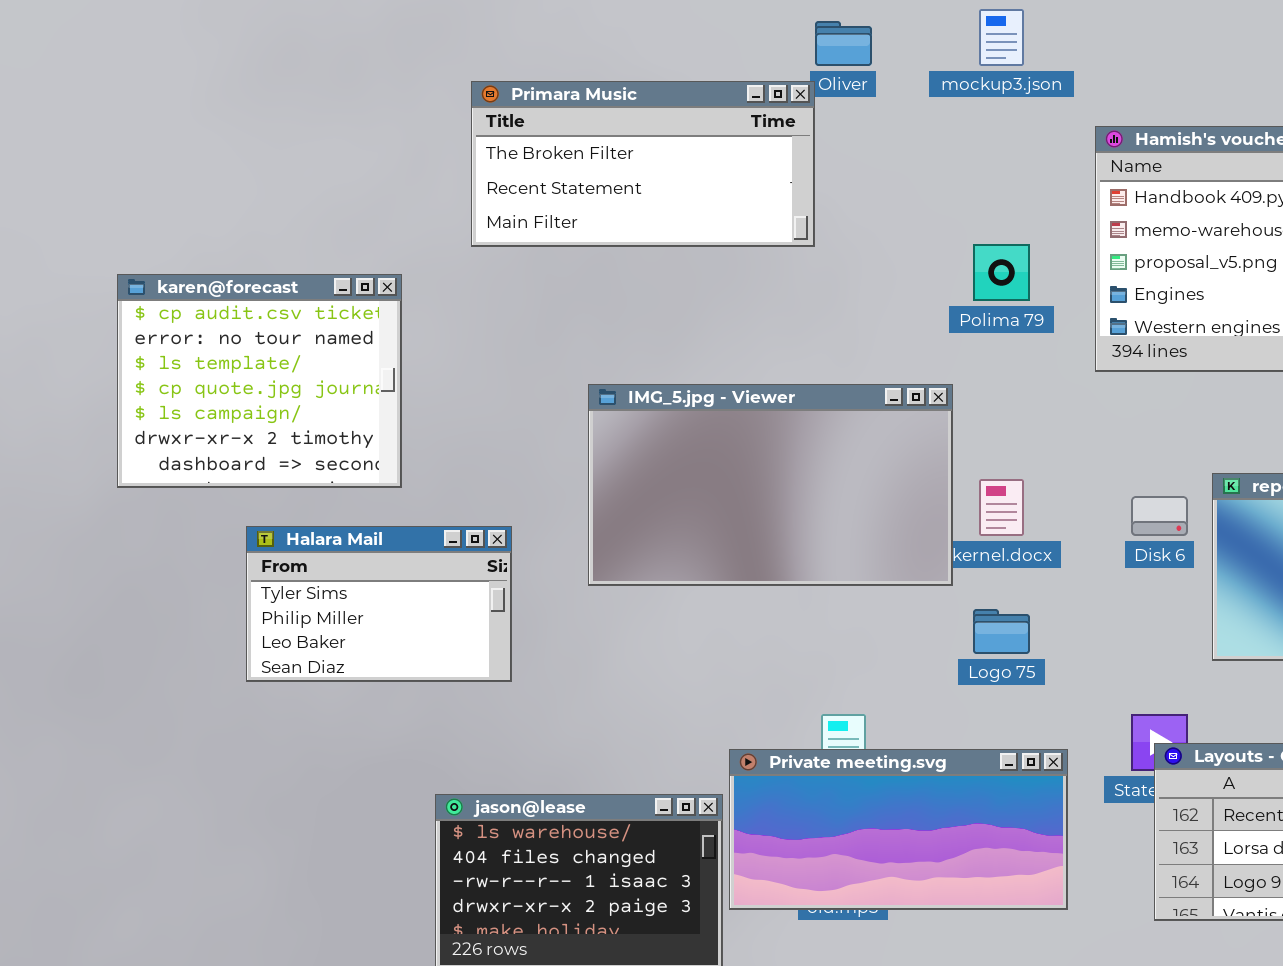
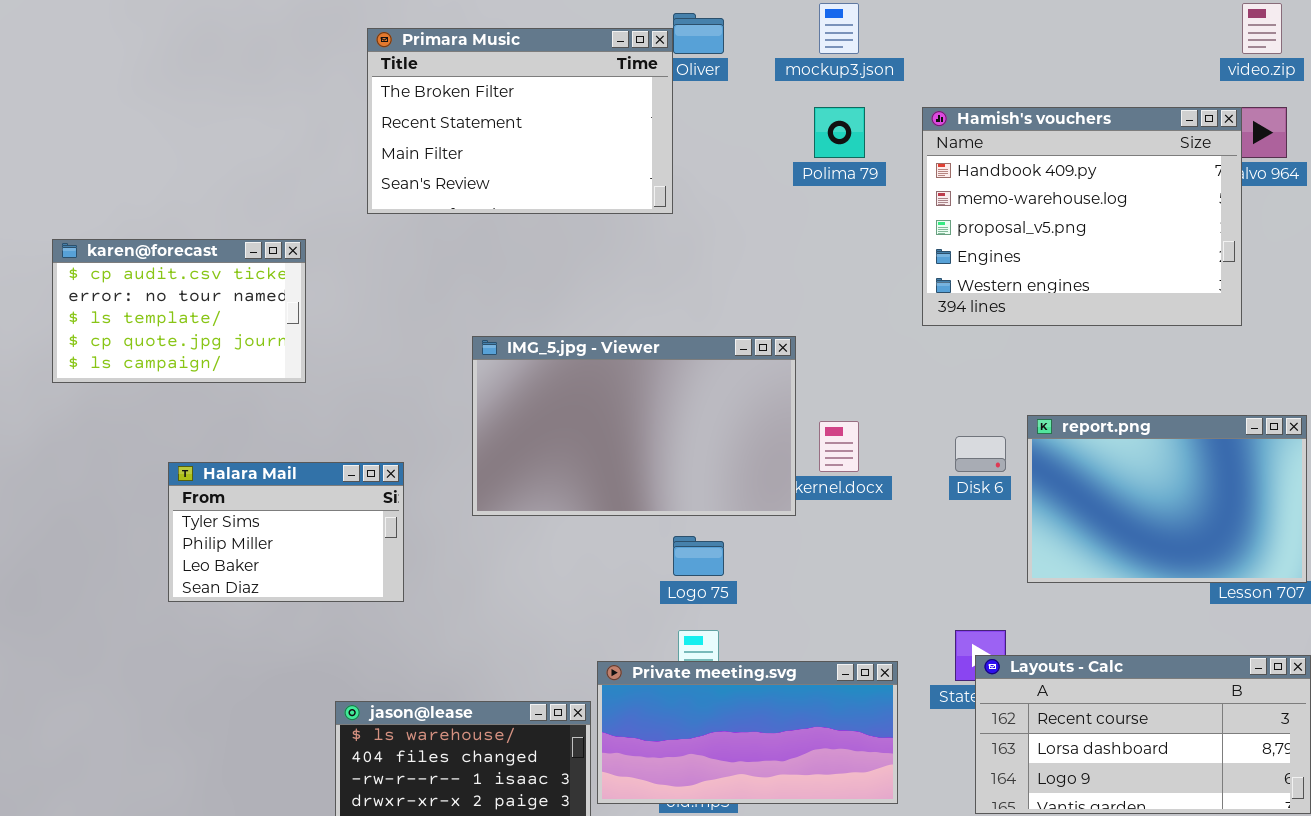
Primara Music: [471,81,815,247] -> [367,28,673,214], resized
Polima 79: [973,244,1030,301] -> [814,107,865,158], moved
karen@forecast: [117,274,402,488] -> [52,239,306,383], resized
Logo 75: [973,609,1030,654] -> [673,536,724,576], moved

